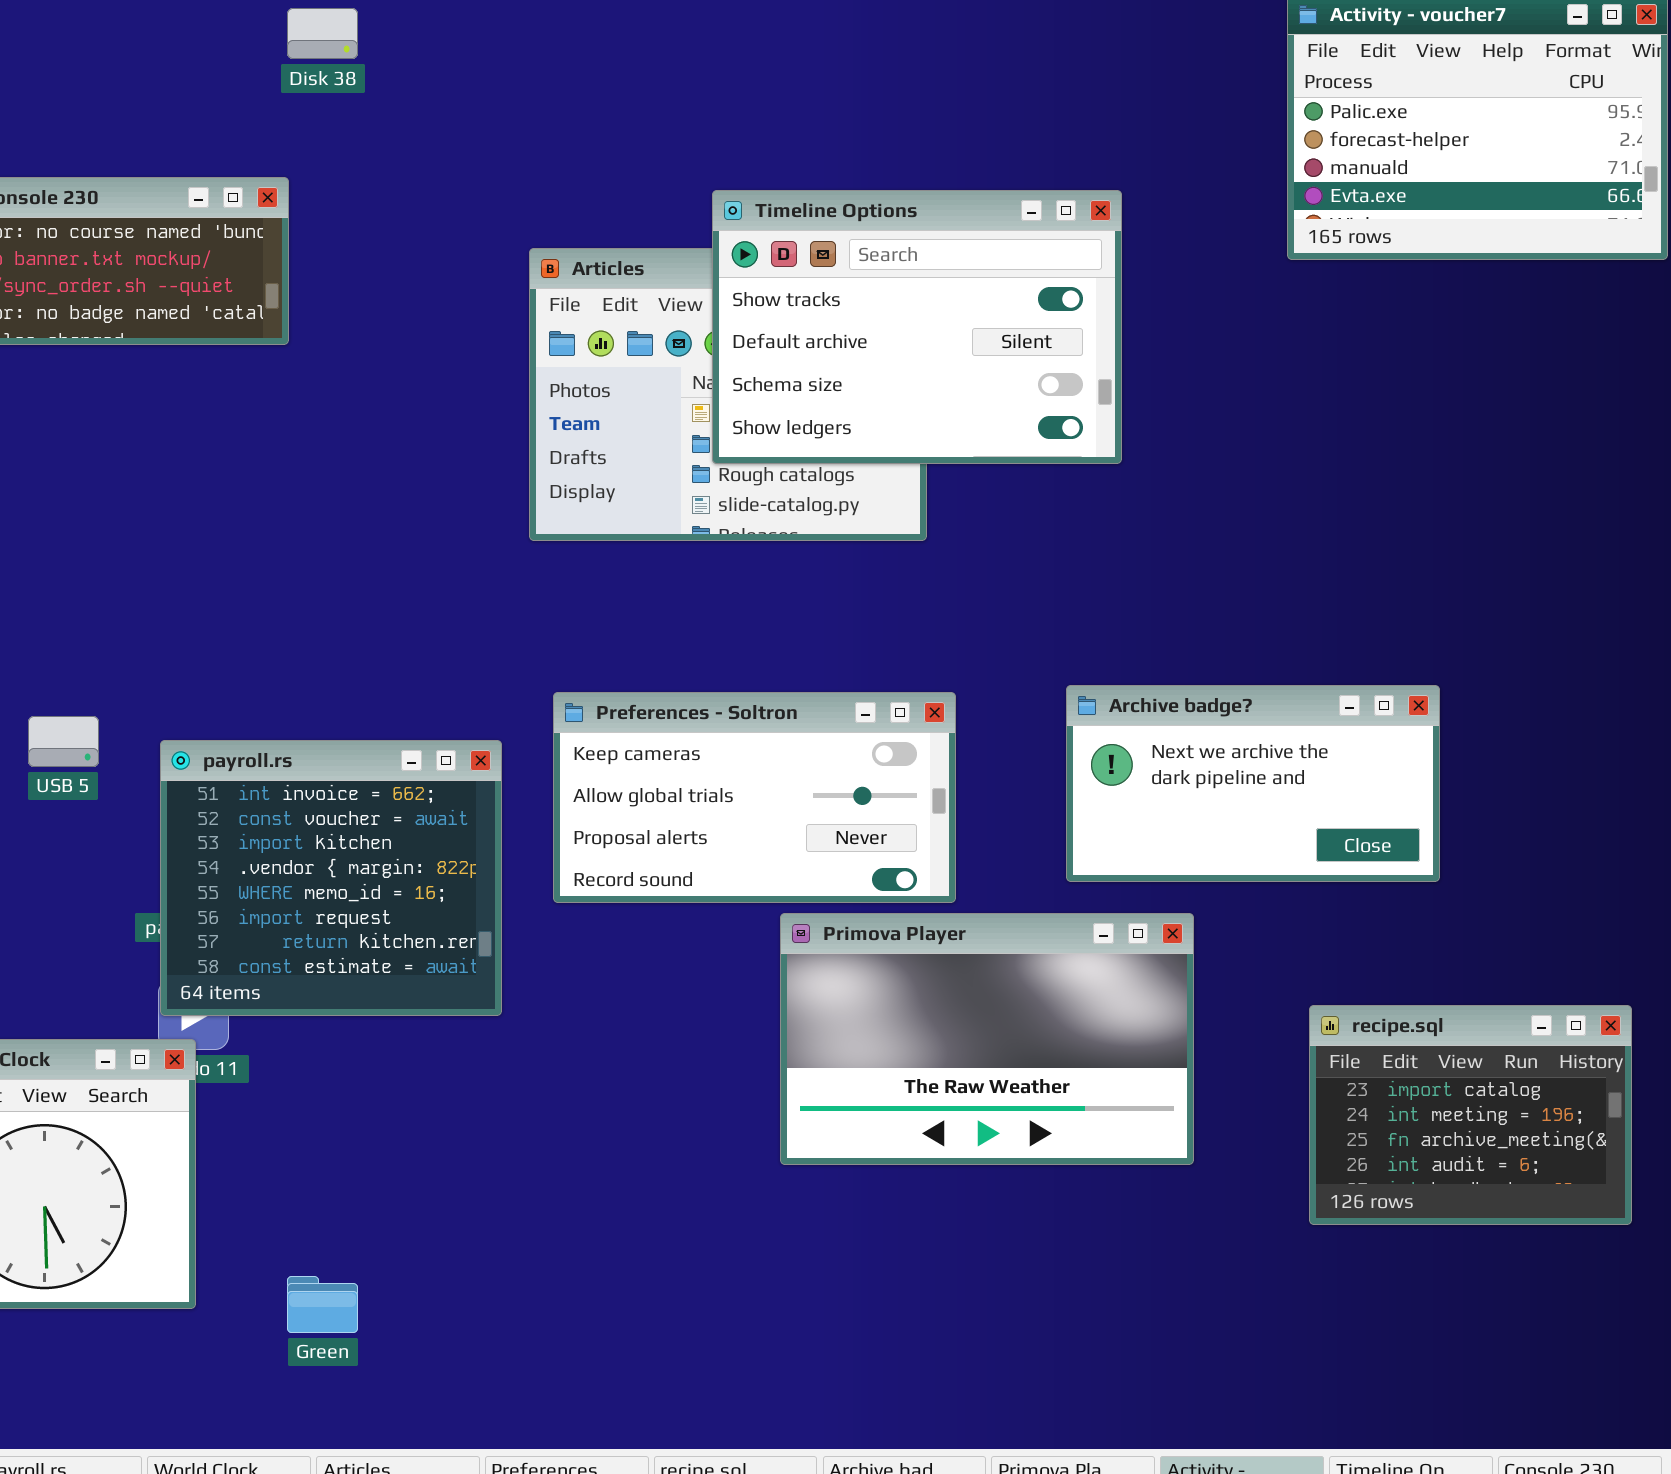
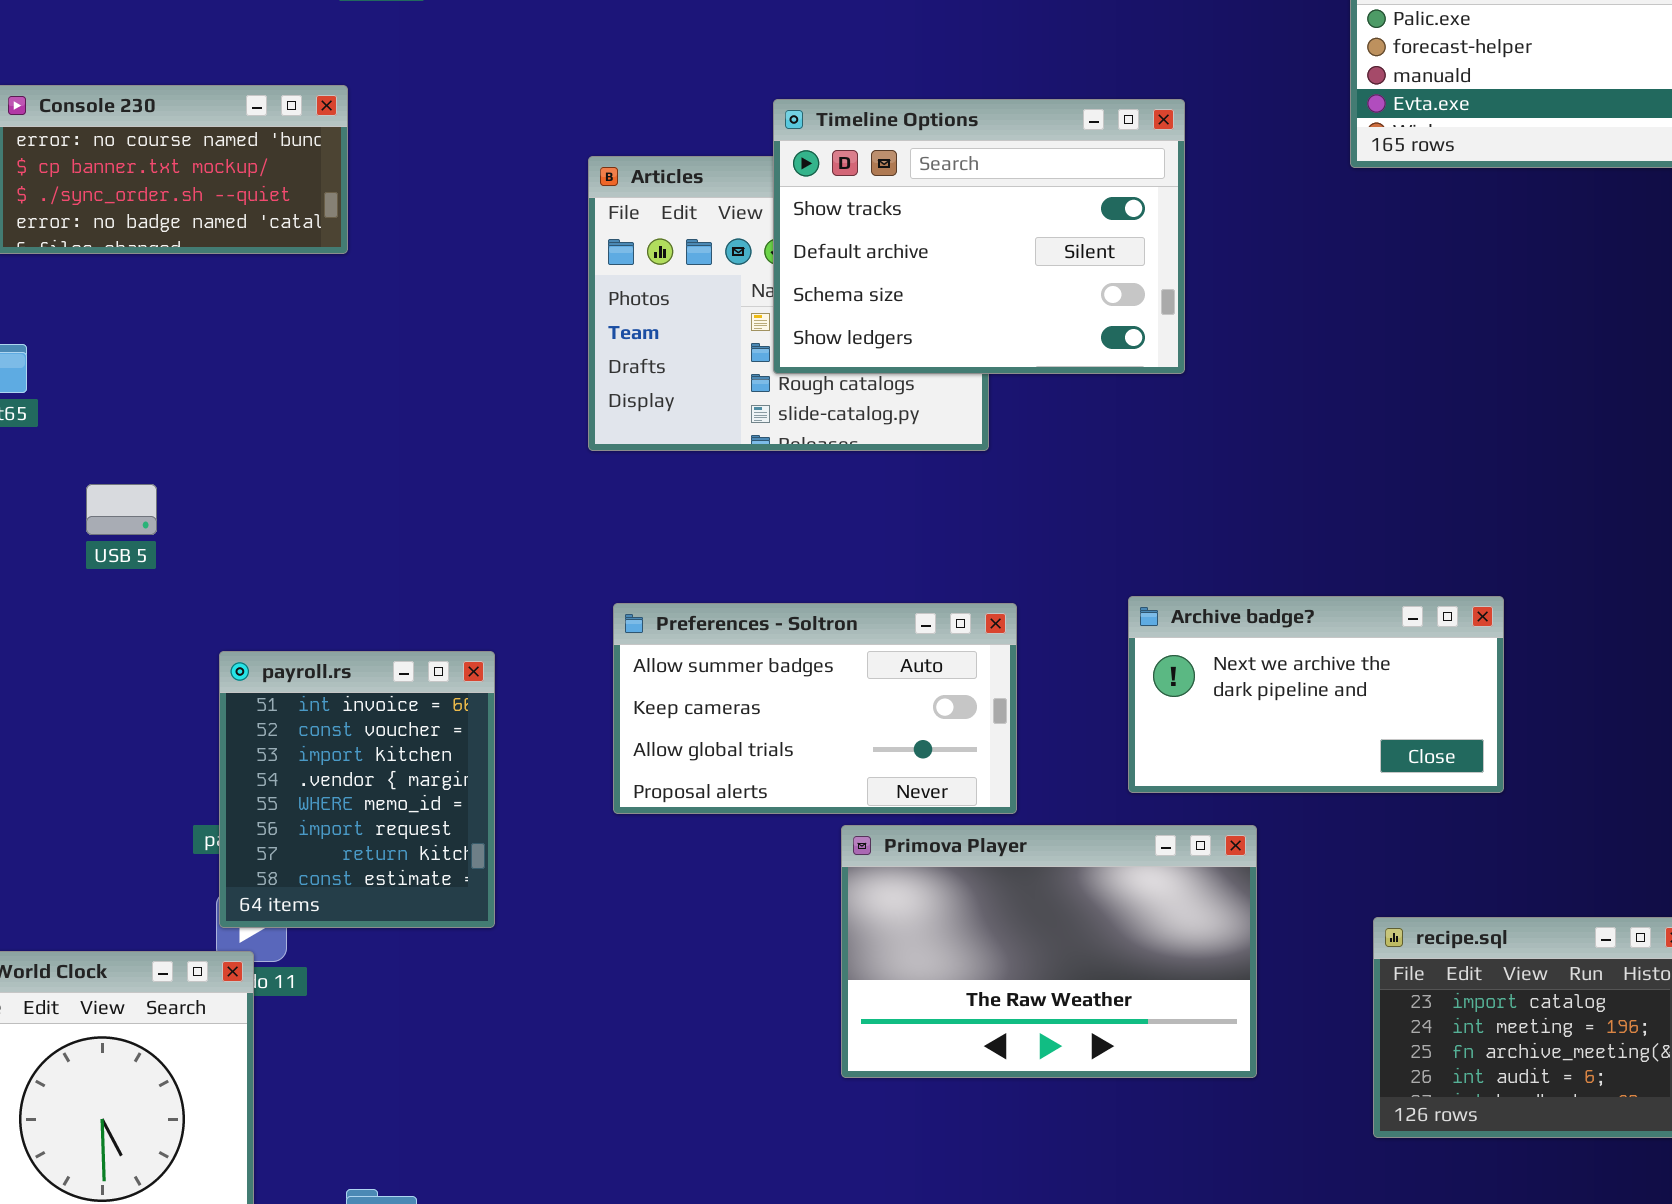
Preferences - Soltron: [553,692,956,903] -> [613,603,1017,814], scrolled up 1 row
USB 5: [28,716,99,767] -> [86,484,157,535], moved
payroll.rs: [160,740,502,1016] -> [219,651,495,928], resized

